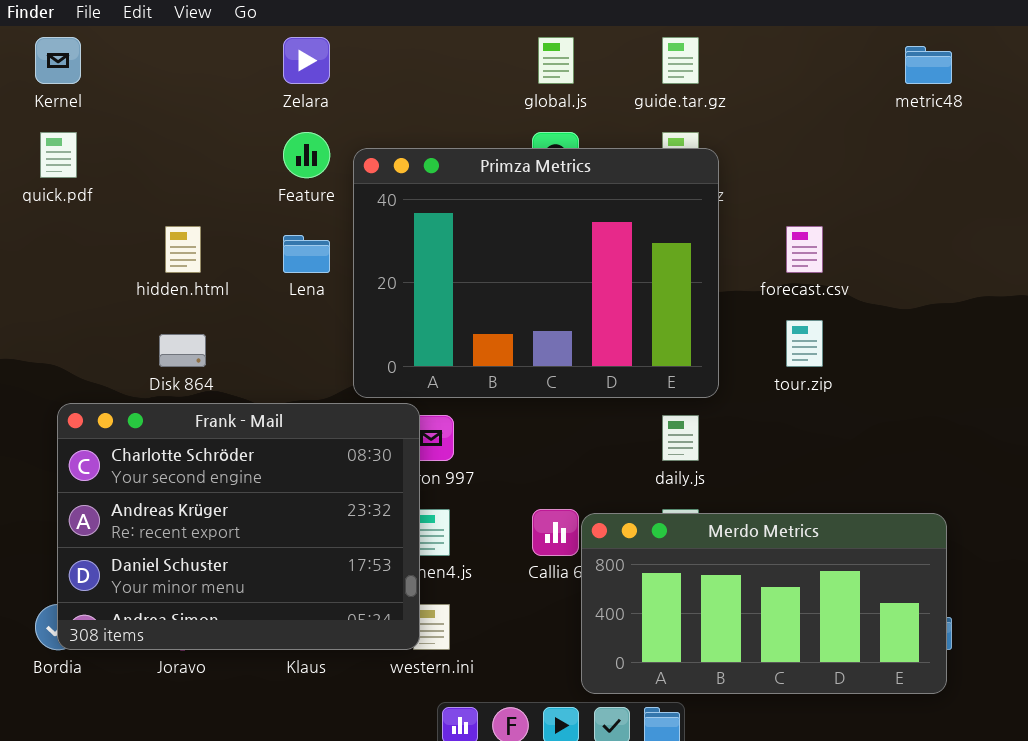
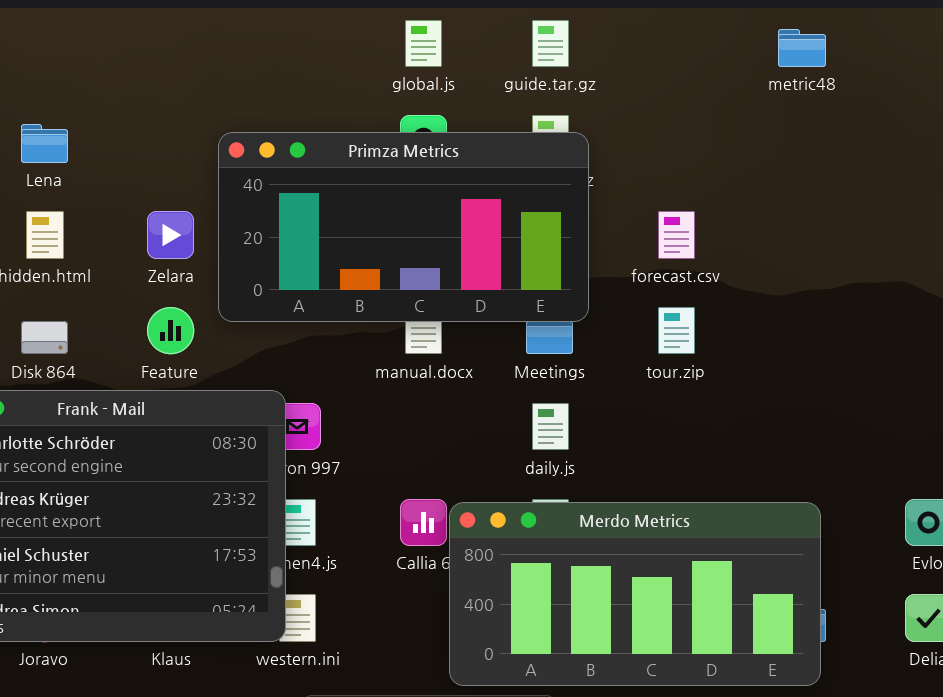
Zelara: [283,37,330,84] -> [147,211,194,259], moved
Feature: [283,132,330,178] -> [147,307,194,354], moved
Primza Metrics: [353,148,719,398] -> [218,132,589,322], resized
Lena: [283,235,330,273] -> [21,124,68,163], moved

